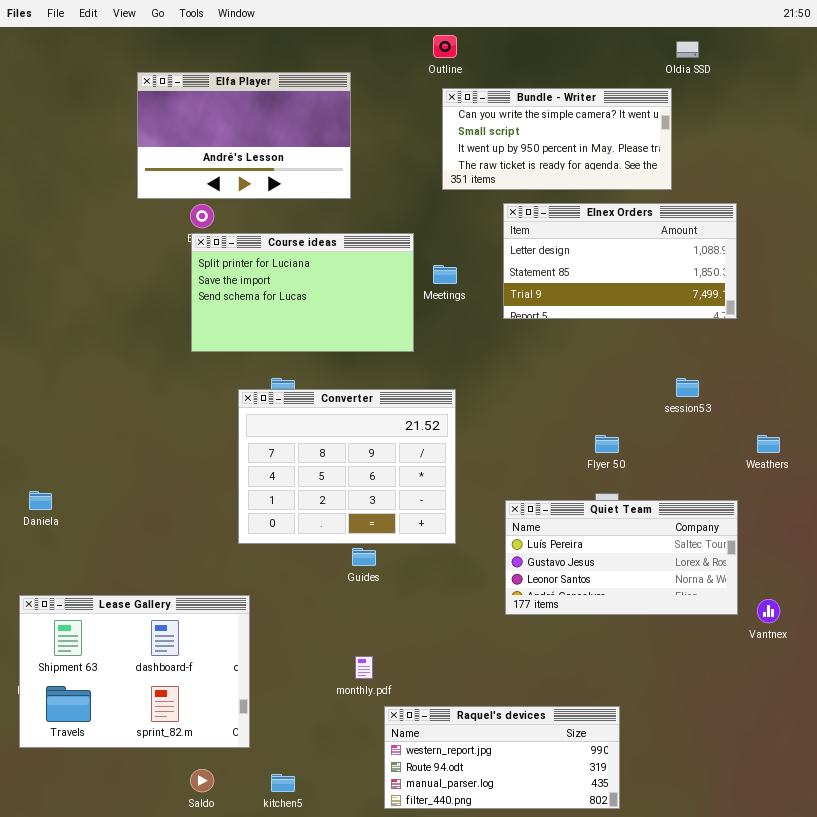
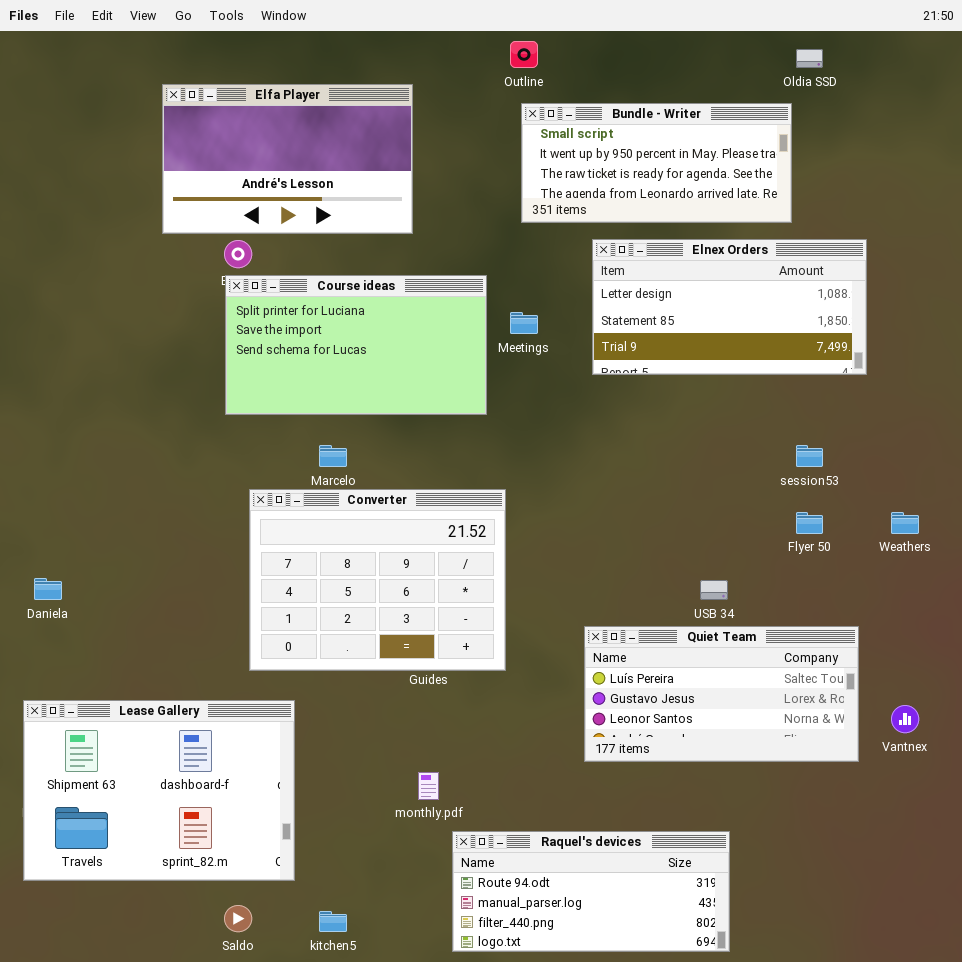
Bundle - Writer: [442,88,672,190] -> [521,103,792,223], scrolled down 1 row
Converter: [238,389,456,544] -> [249,489,506,671], moved
Flyer 50: [595,435,619,453] -> [796,512,823,534], moved
Quiet Team: [505,500,738,615] -> [584,626,859,762], moved
Raquel's devices: [384,706,620,809] -> [452,831,730,952], scrolled down 1 row

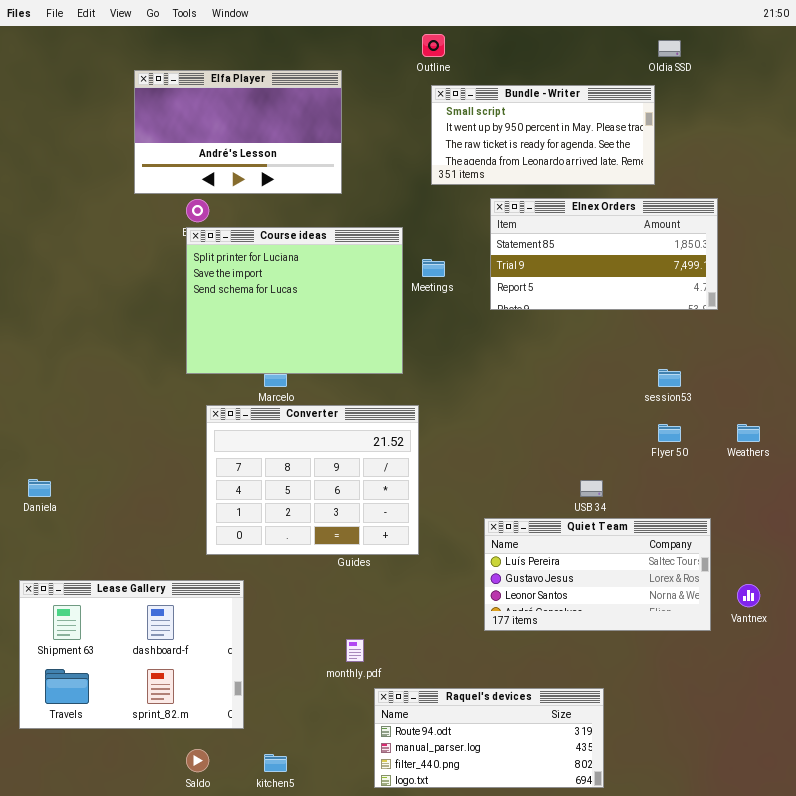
Elnex Orders: [592,239,867,375] -> [490,198,718,310], scrolled down 1 row
Course ideas: [225,275,487,415] -> [186,227,403,374], resized

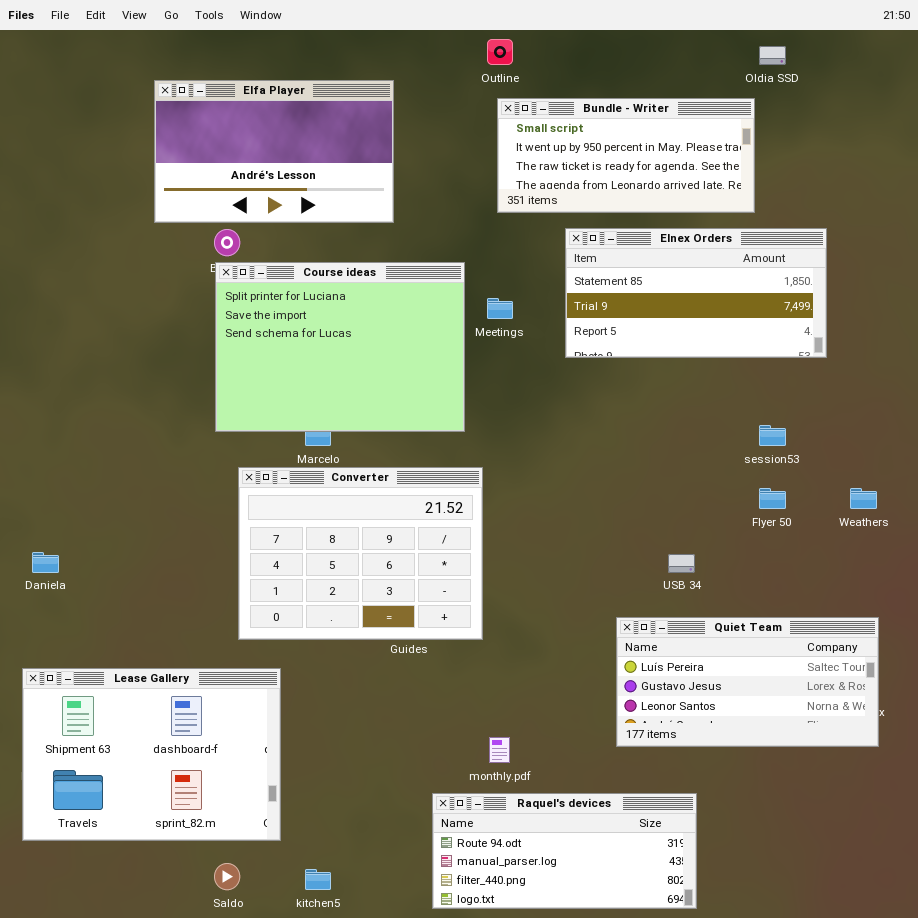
Quiet Team: [484,518,711,631] -> [616,617,879,747], moved
monthly.pdf: [346,639,364,662] -> [489,737,510,763], moved

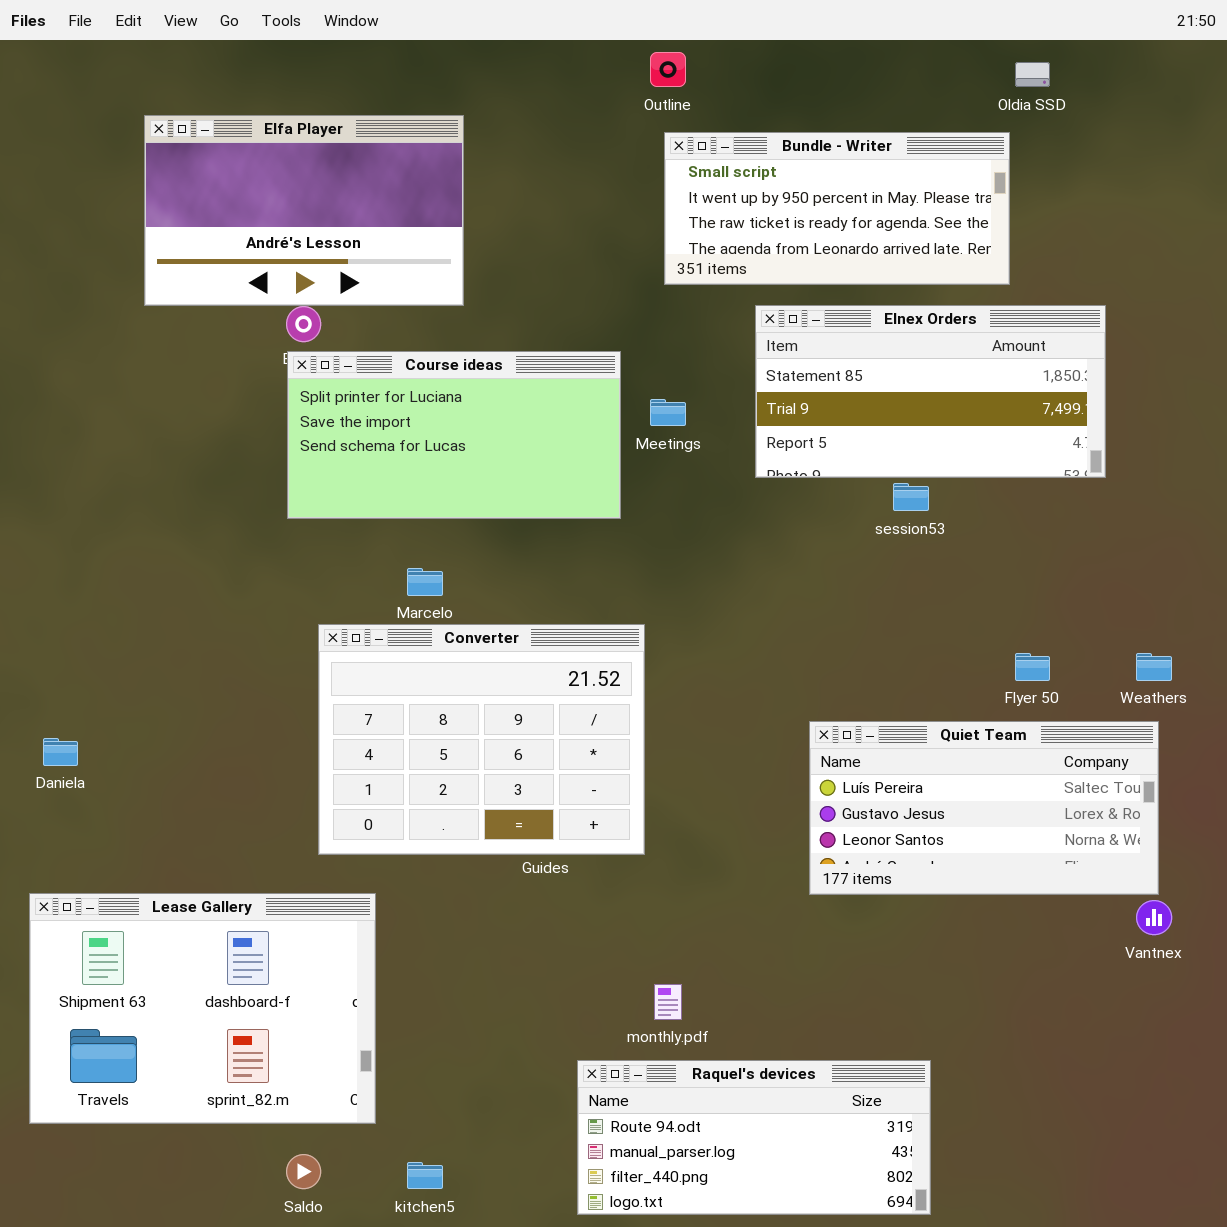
Elfa Player: [154,80,394,223] -> [144,115,464,306], moved
Course ideas: [215,262,465,432] -> [287,351,621,519], resized
session53: [759,425,786,446] -> [893,483,929,511], moved
Quiet Team: [616,617,879,747] -> [809,721,1159,895], moved

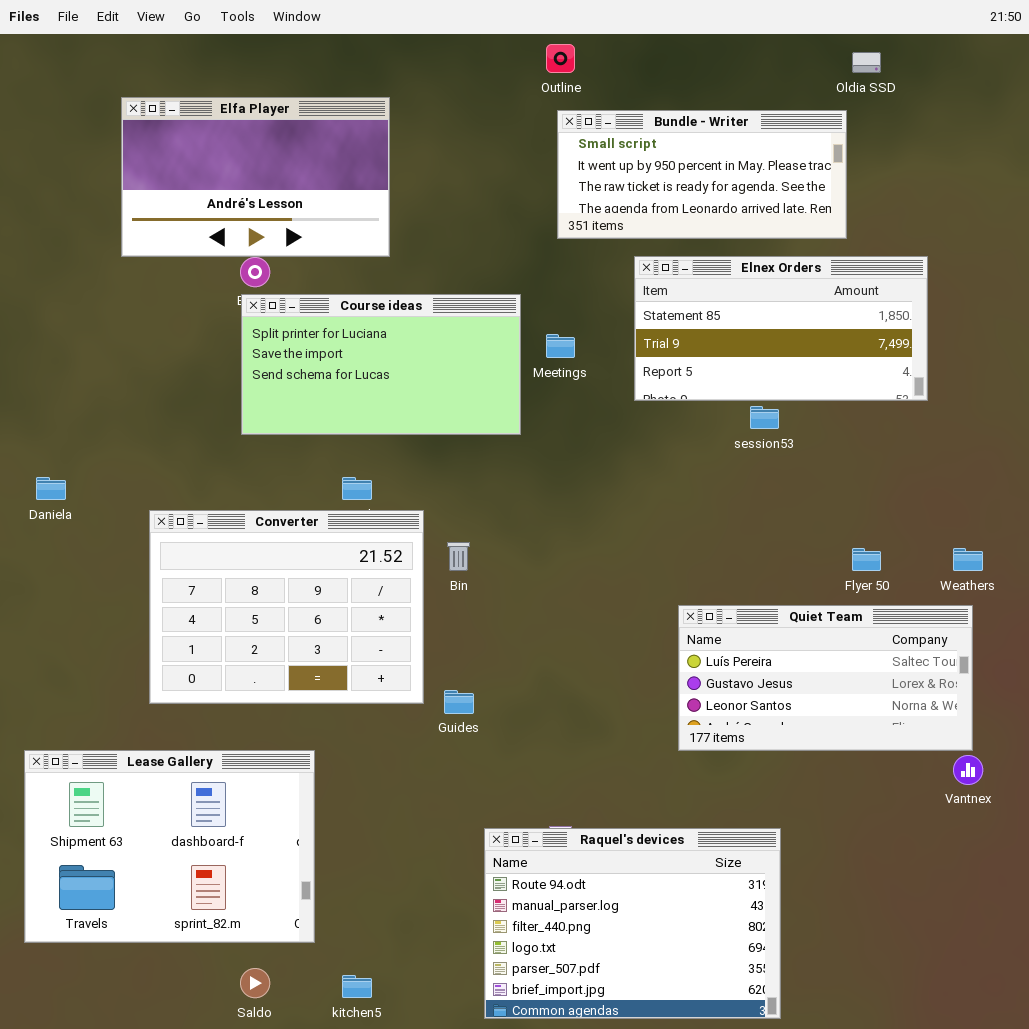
Converter: [318,624,645,855] -> [149,510,424,704], moved
Daniela: [43,738,78,766] -> [36,477,66,500], moved
Raquel's devices: [577,1060,931,1215] -> [484,828,781,1019], resized

